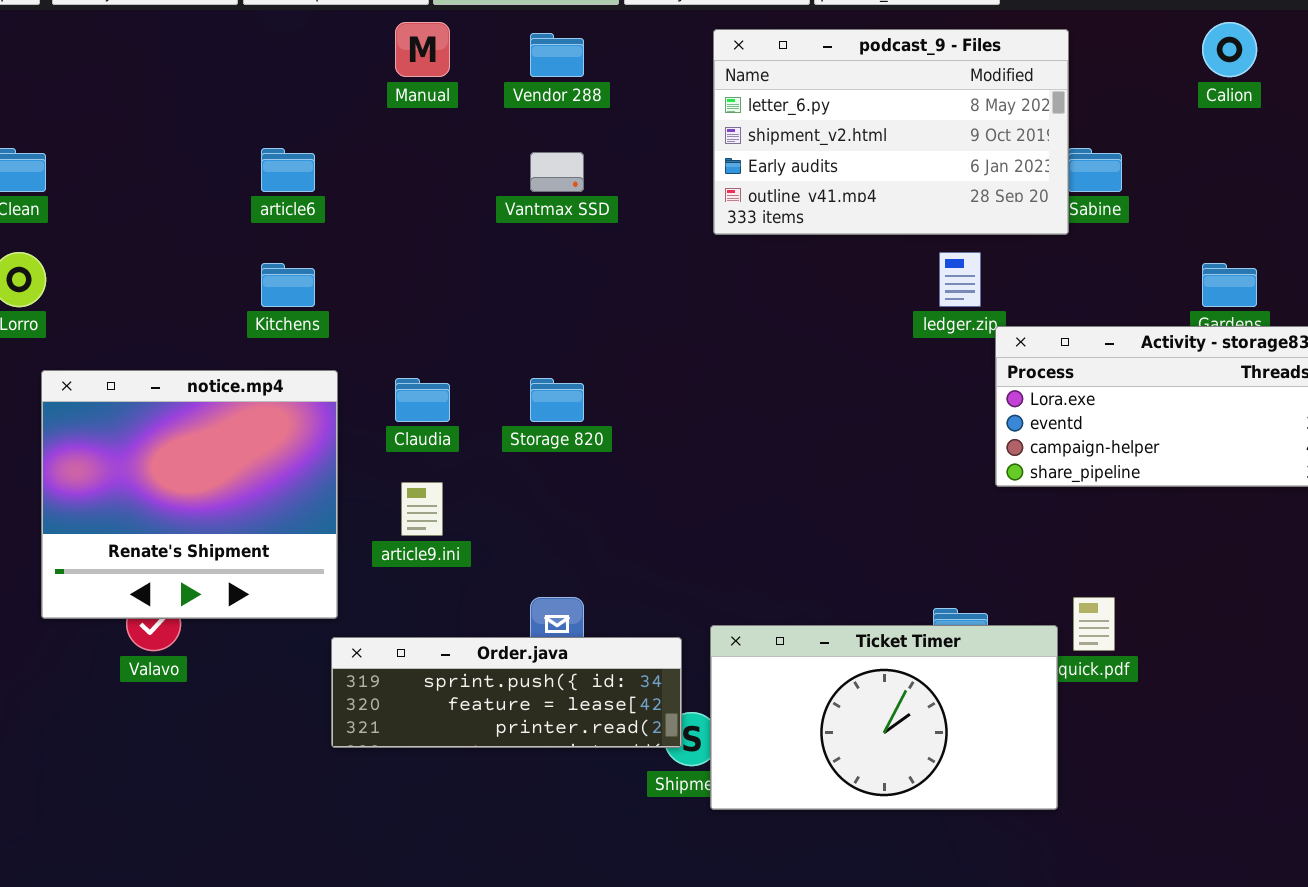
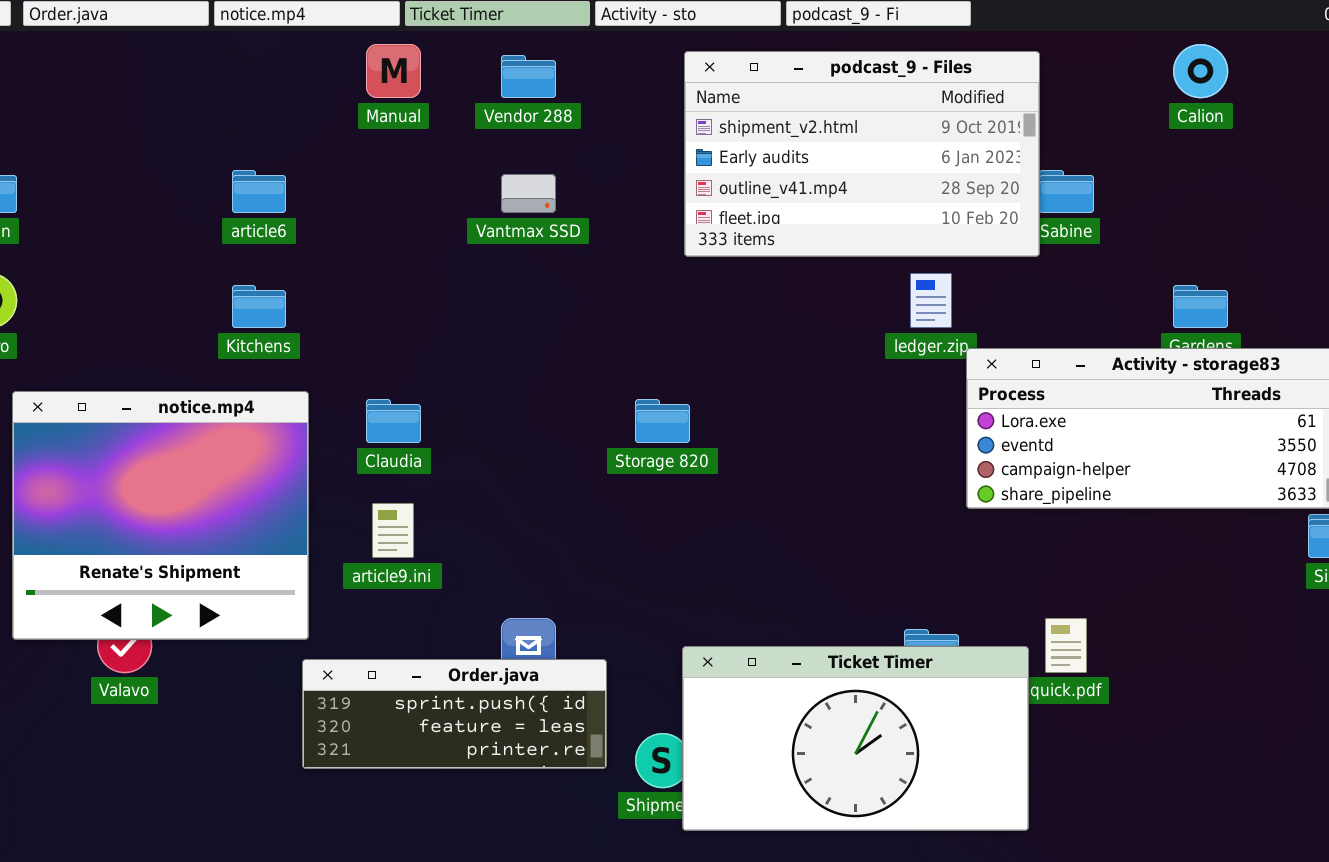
podcast_9 - Files: [713,29,1069,235] -> [684,51,1040,257], scrolled down 1 row
Storage 820: [530,378,584,422] -> [635,399,690,443], moved
Order.java: [331,637,682,748] -> [302,659,607,769], resized

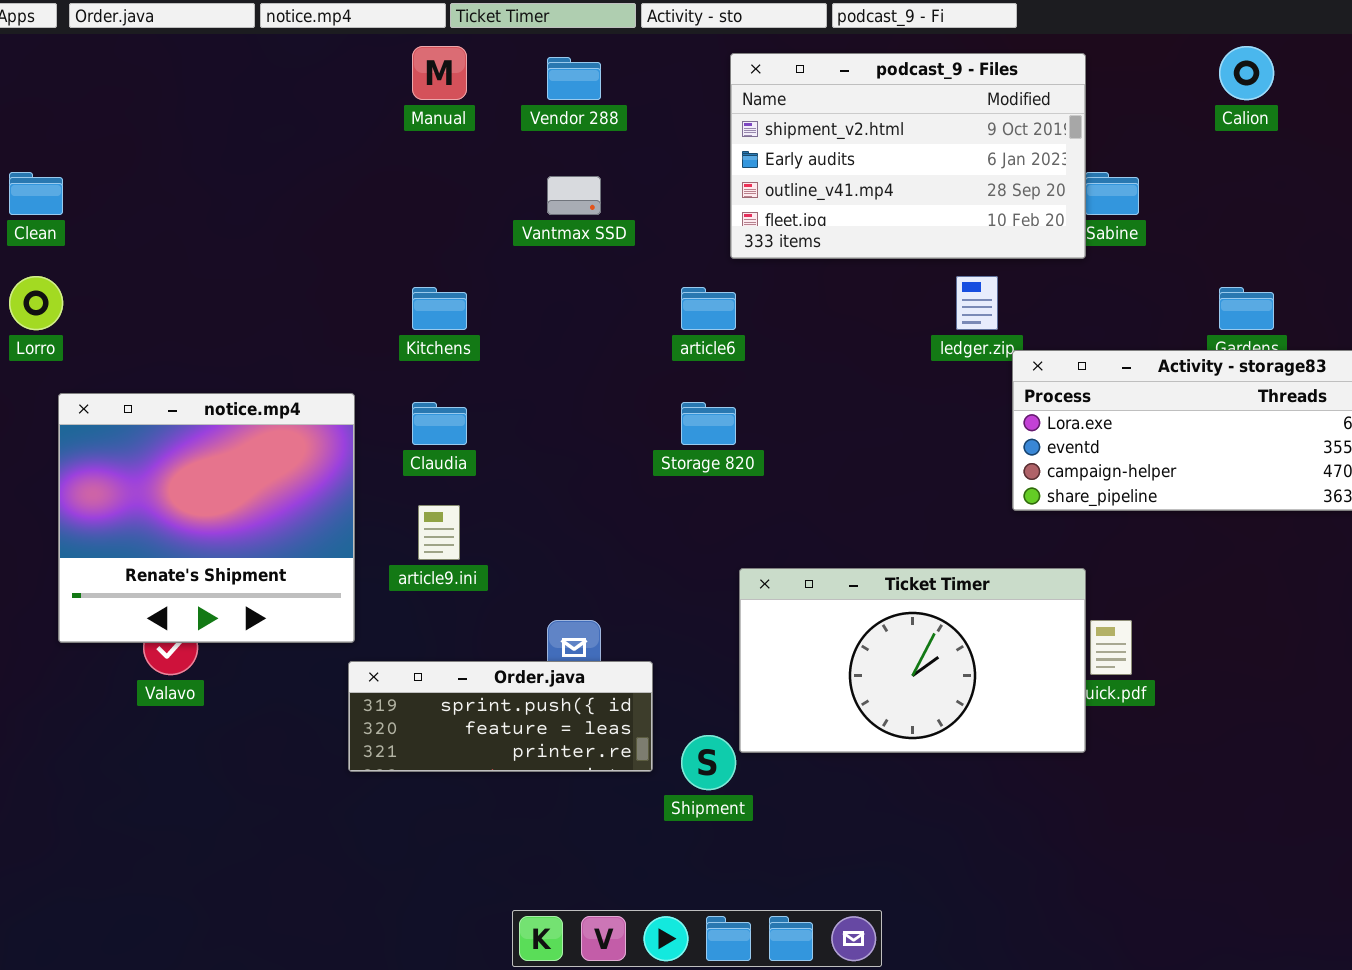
article6: [232,170,286,213] -> [681,287,736,330], moved
Kitchens: [232,285,286,328] -> [412,287,467,330], moved
Ticket Timer: [682,646,1029,831] -> [739,568,1086,753], moved

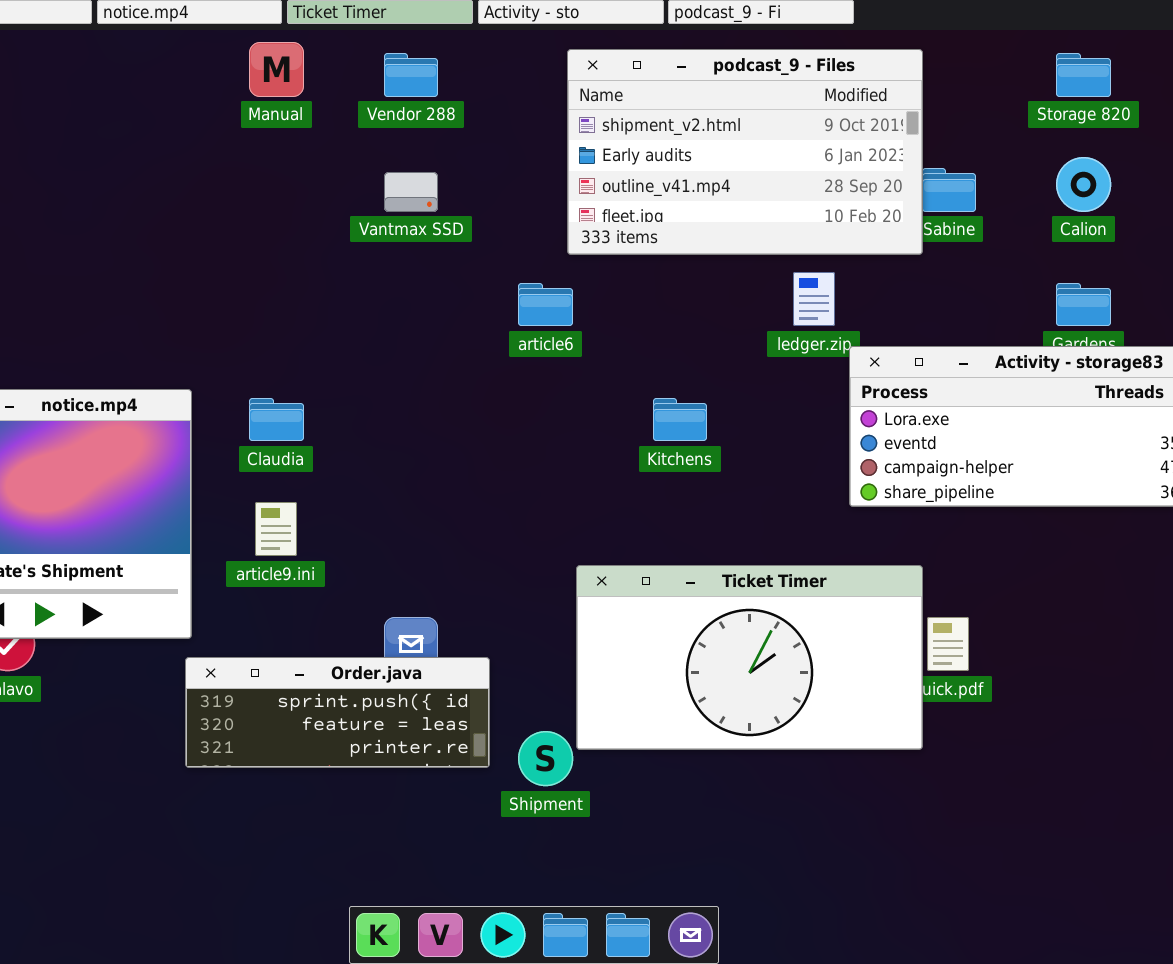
Calion: [1219,46,1274,100] -> [1056,157,1111,212], moved
Kitchens: [412,287,467,330] -> [653,398,707,441], moved
Storage 820: [681,402,736,445] -> [1056,53,1111,97], moved

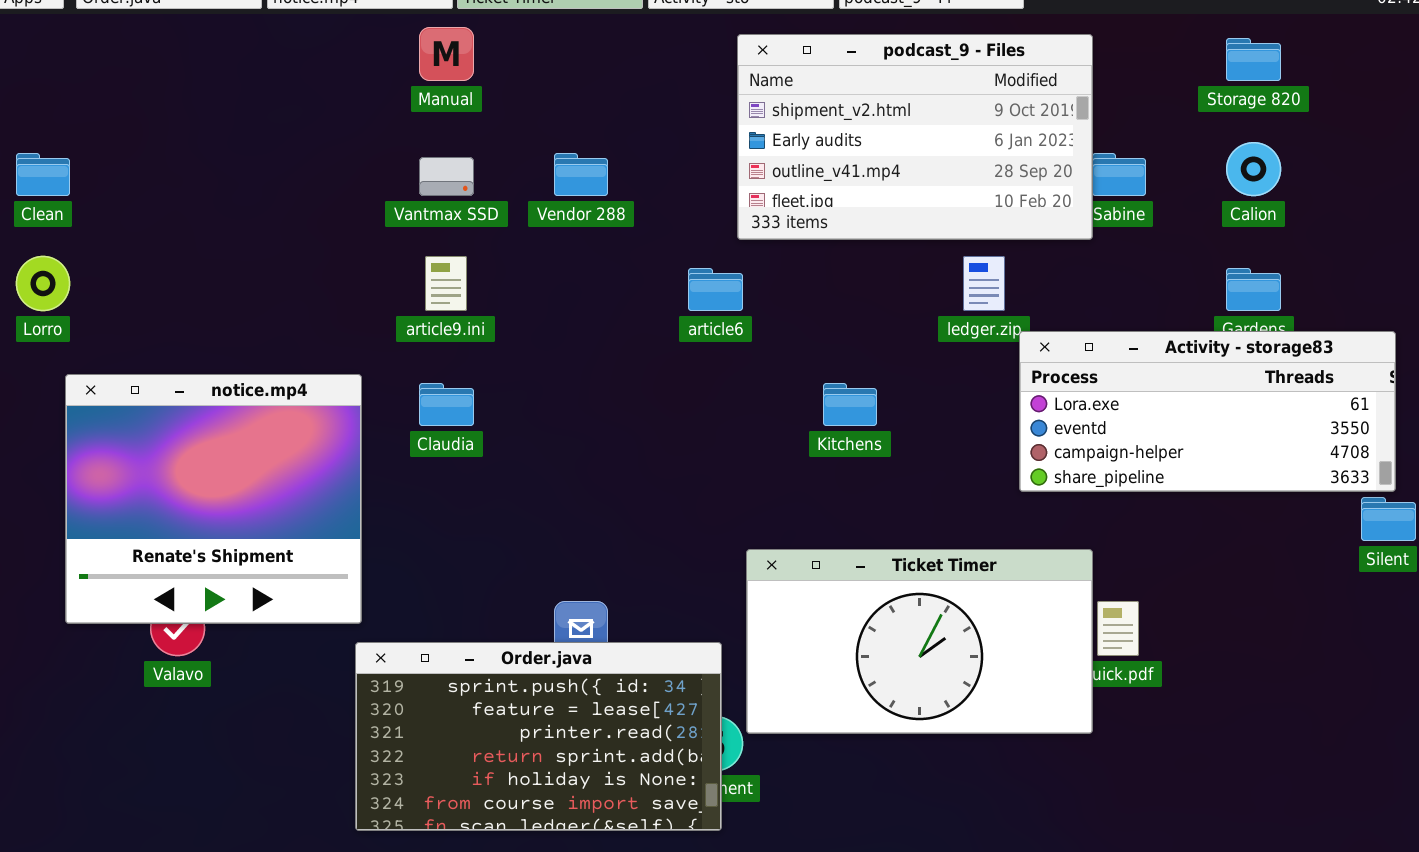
Vendor 288: [384,53,438,97] -> [554,153,608,196], moved
Vantmax SSD: [384,172,438,212] -> [419,157,474,196], moved
article9.ini: [255,502,297,556] -> [425,256,467,311], moved
Order.java: [185,657,490,768] -> [355,642,722,831], resized

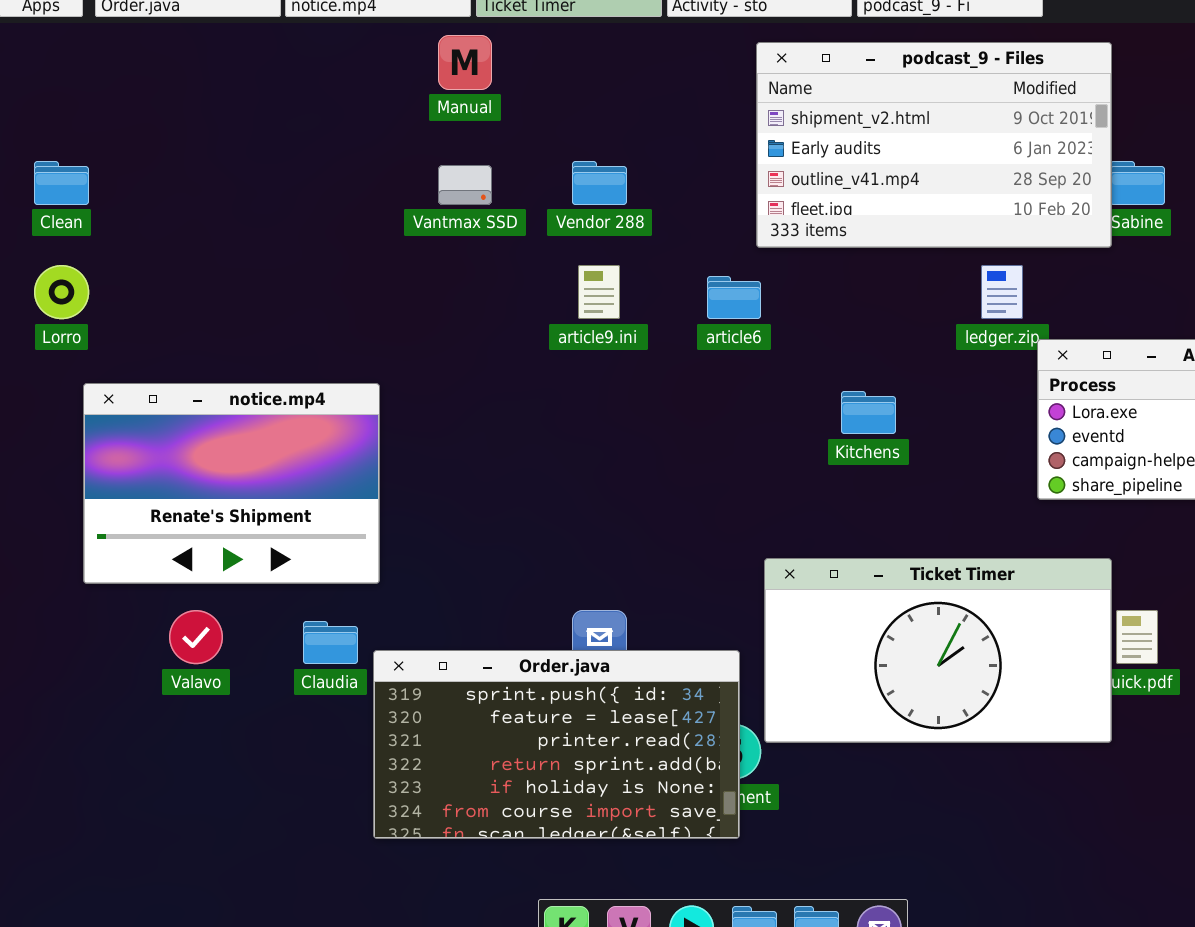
article9.ini: [425,256,467,311] -> [578,265,620,319], moved
notice.mp4: [65,374,362,624] -> [83,383,380,584], resized
Claudia: [419,383,474,426] -> [303,621,358,664], moved

